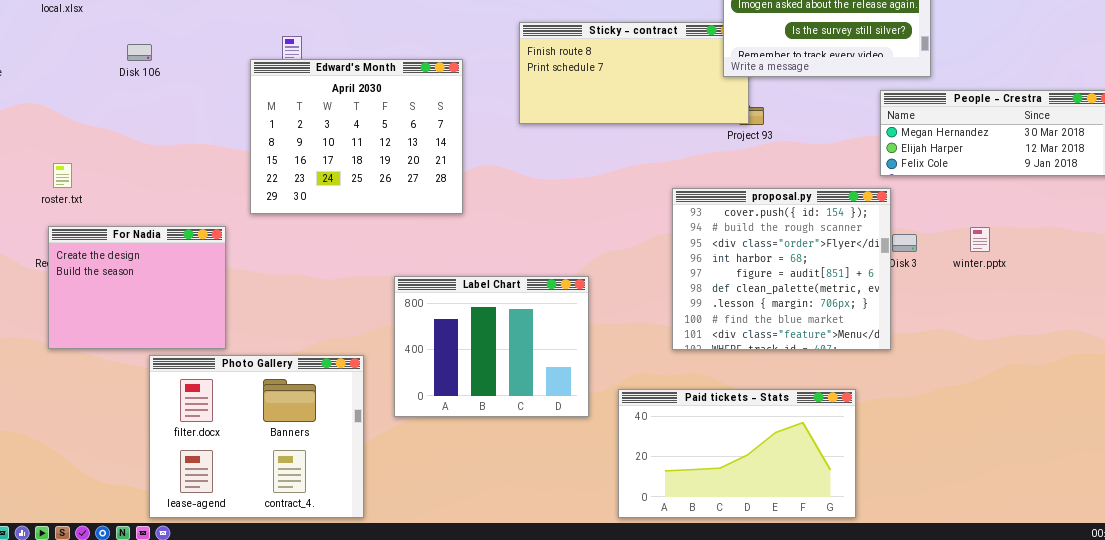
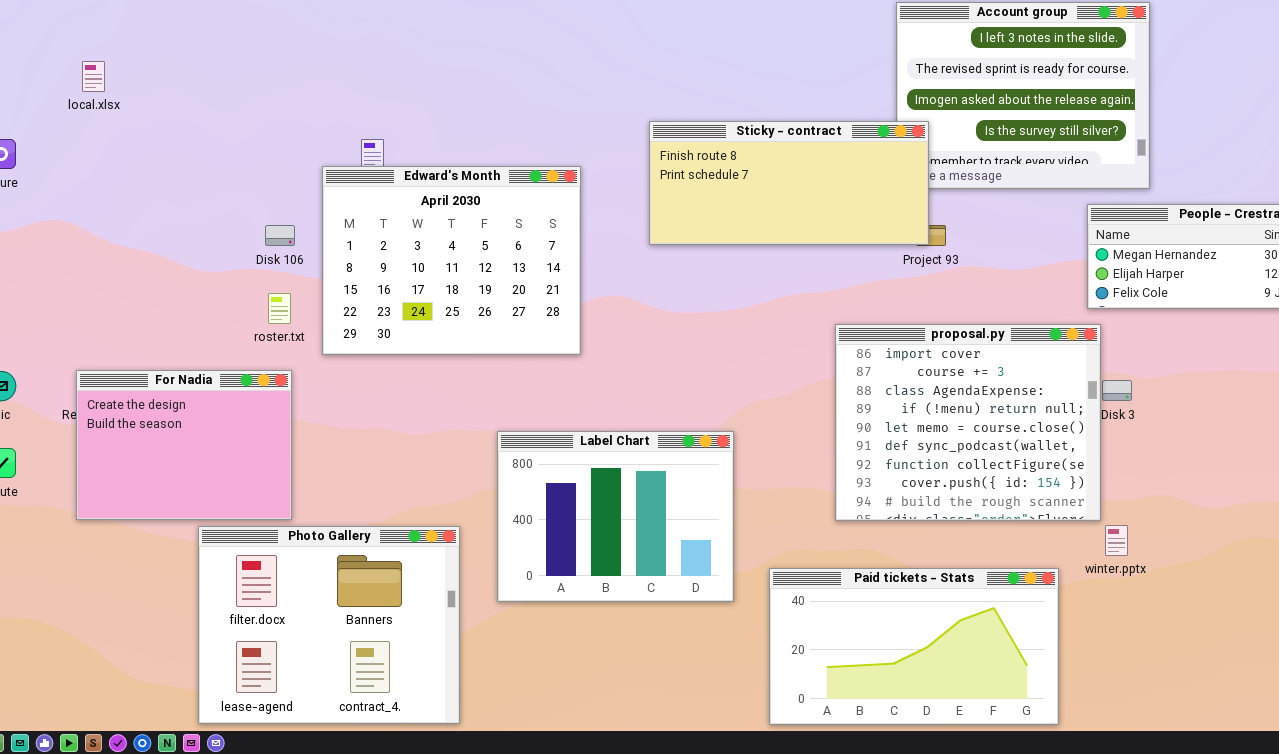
Sticky - contract: [519,22,749,124] -> [649,121,929,245], raised
Disk 106: [127,44,152,61] -> [265,225,295,246], moved
roster.txt: [53,163,72,188] -> [268,293,291,324], moved
proposal.py: [672,188,891,350] -> [835,324,1101,521], scrolled up 7 rows
winter.pptx: [970,227,990,252] -> [1105,525,1128,556], moved

